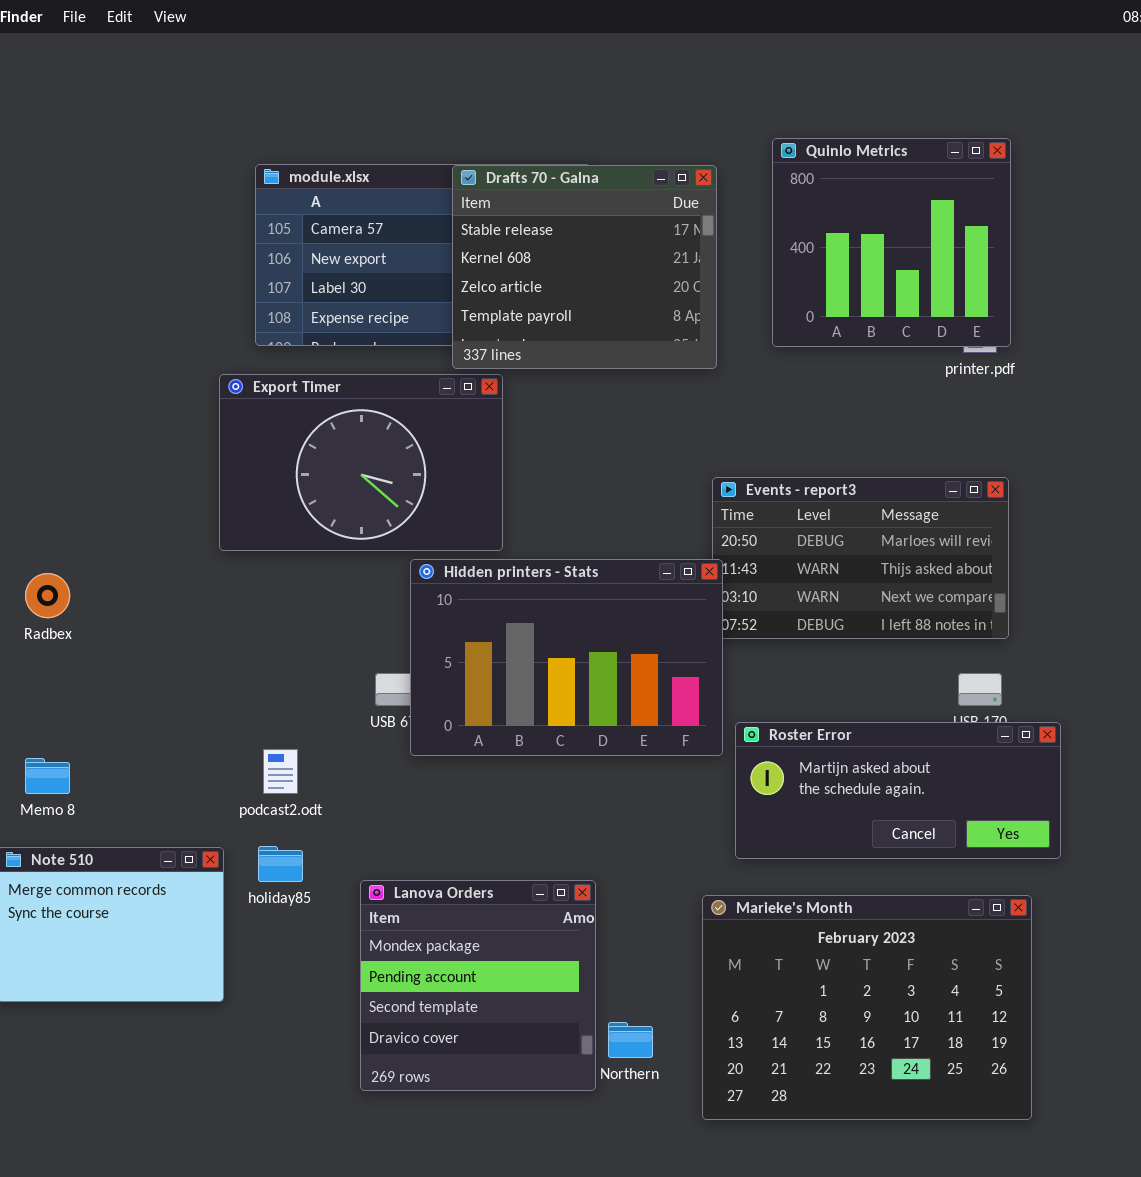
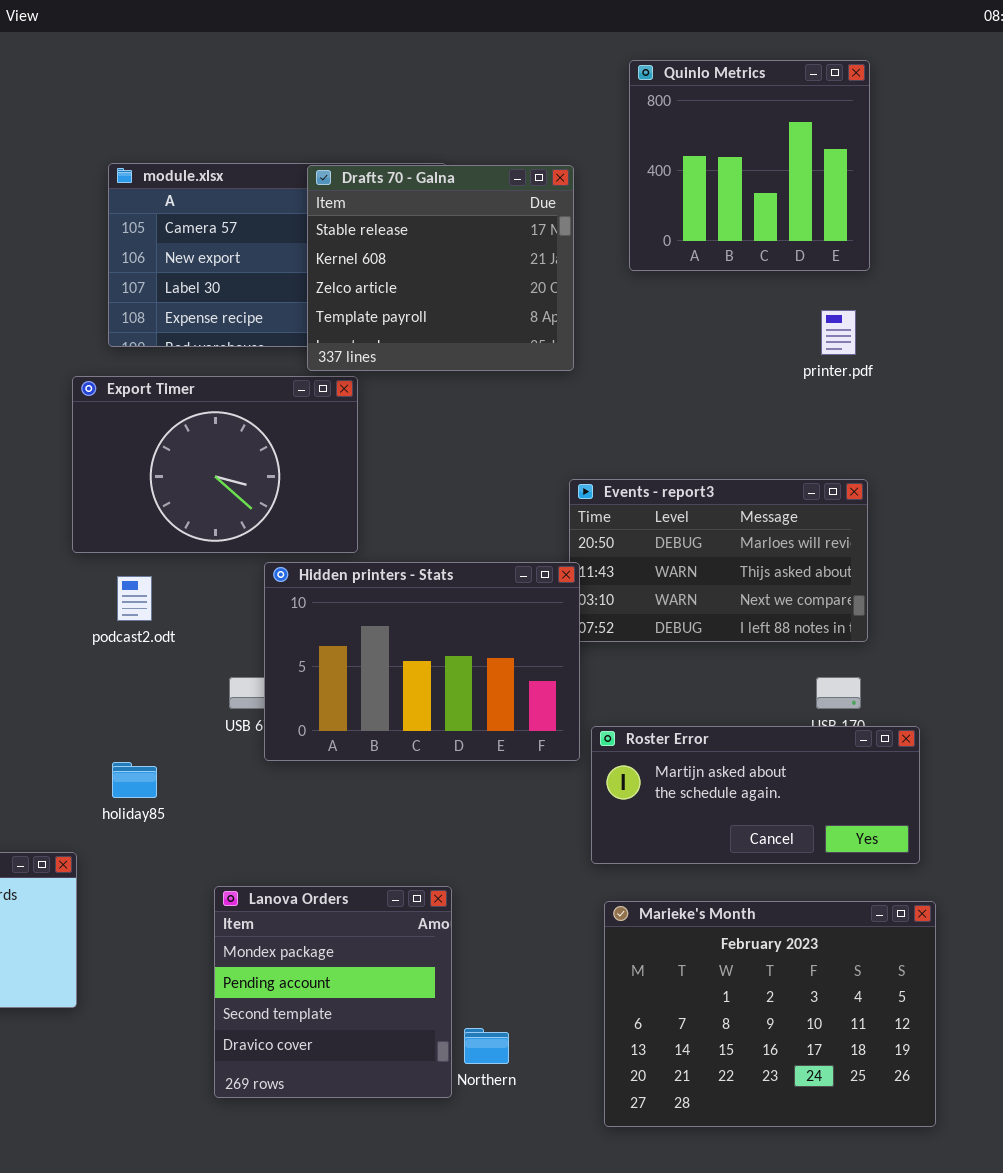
Quinlo Metrics: [772,138,1011,347] -> [629,60,870,271], moved
podcast2.odt: [263,749,298,794] -> [117,576,152,621], moved
holiday85: [258,846,303,882] -> [112,762,157,798], moved
Marieke's Month: [702,895,1032,1120] -> [604,901,936,1127], moved

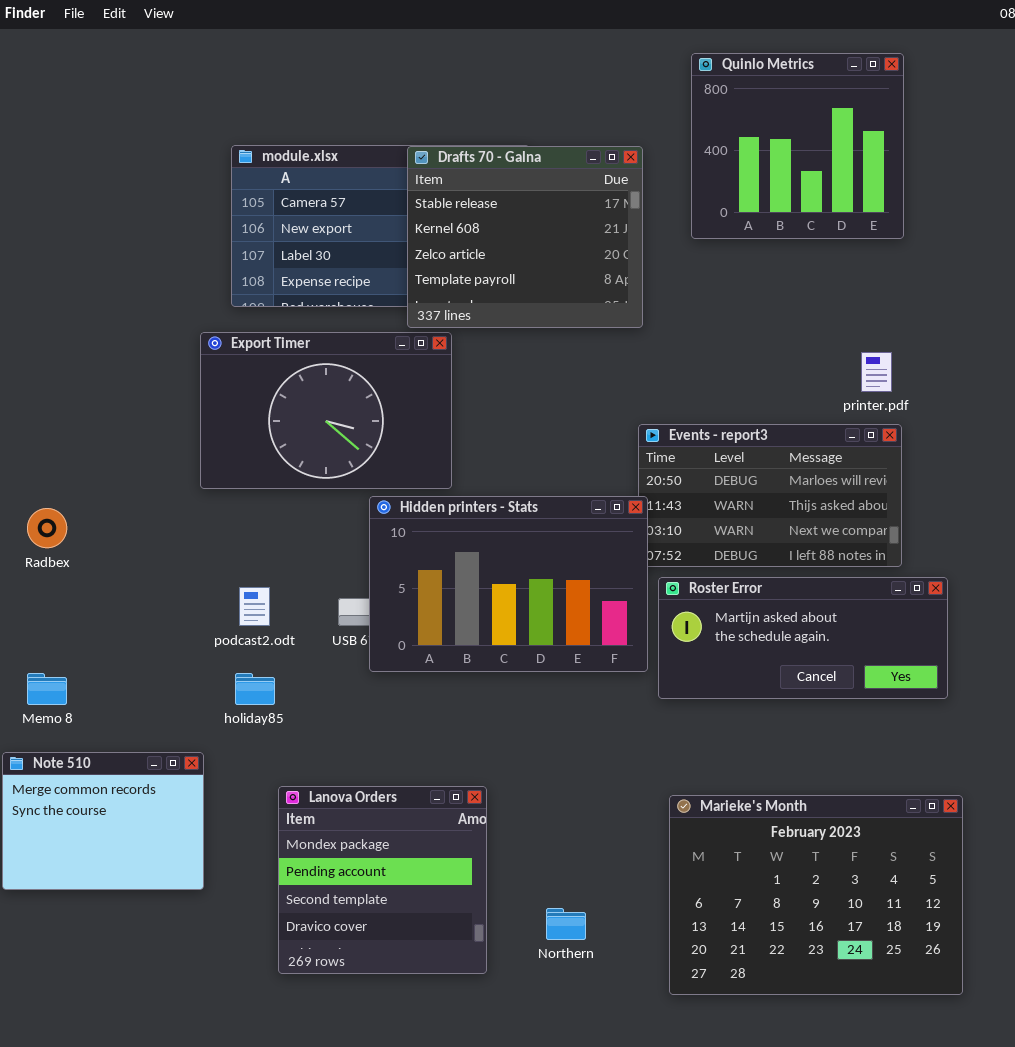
printer.pdf: [821,310,856,355] -> [861,352,892,392], moved
podcast2.odt: [117,576,152,621] -> [239,587,270,626], moved
Roster Error: [591,726,920,864] -> [658,577,948,699], moved
Lanova Orders: [214,886,452,1098] -> [278,786,487,974], moved

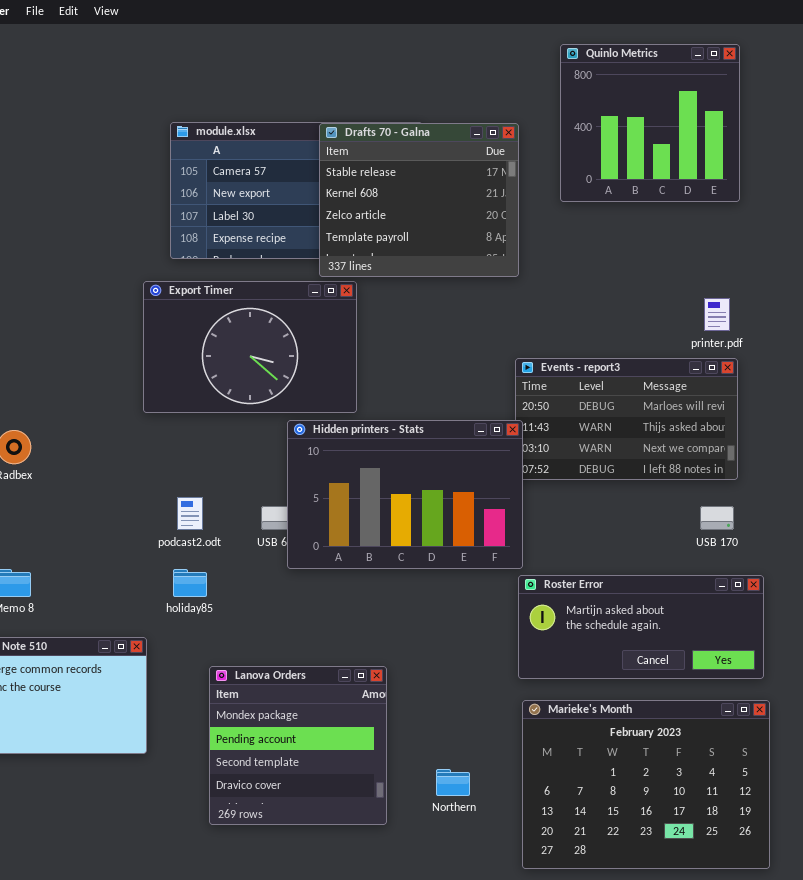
Roster Error: [658,577,948,699] -> [518,575,764,679], moved
Marieke's Month: [669,795,963,995] -> [522,700,770,869], moved

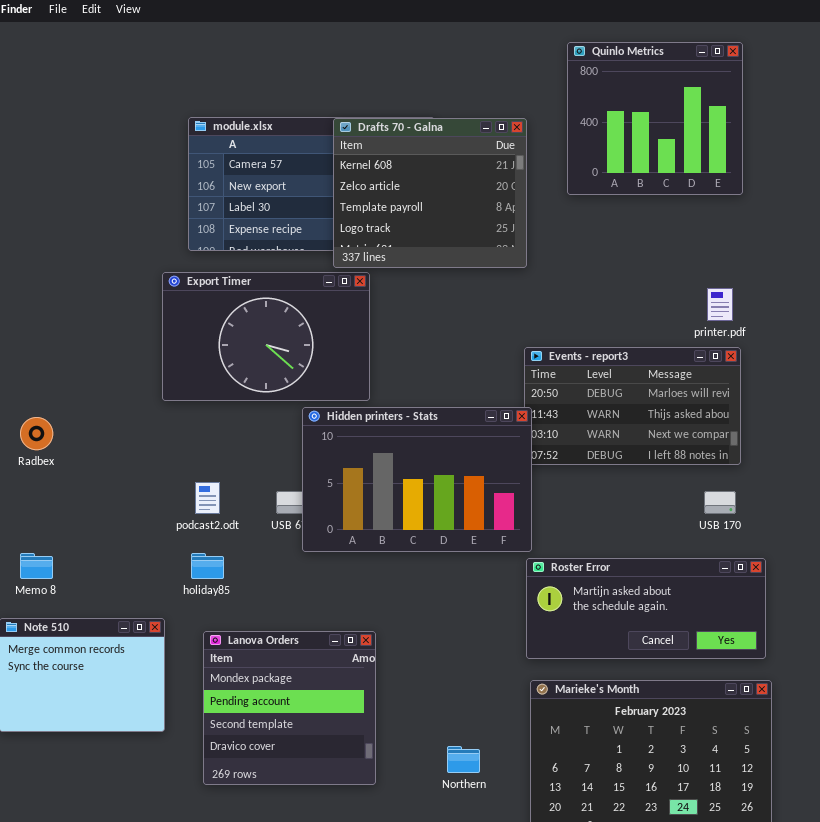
Drafts 70 - Galna: [319,123,519,277] -> [333,118,527,268], scrolled down 1 row
Lanova Orders: [209,666,387,825] -> [203,631,376,785], moved

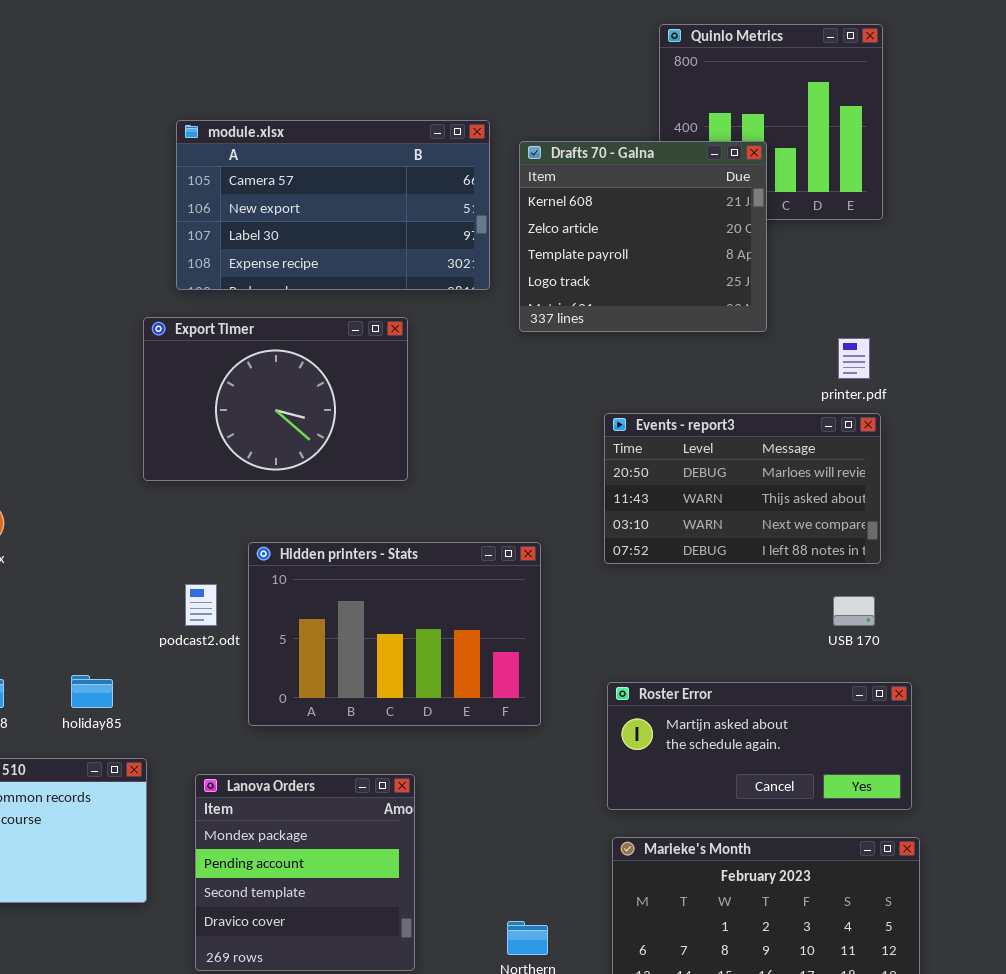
Drafts 70 - Galna: [333,118,527,268] -> [519,141,767,332], moved
Hidden printers - Stats: [302,407,532,552] -> [248,542,541,726], moved
holiday85: [191,553,224,579] -> [71,675,113,708], moved

